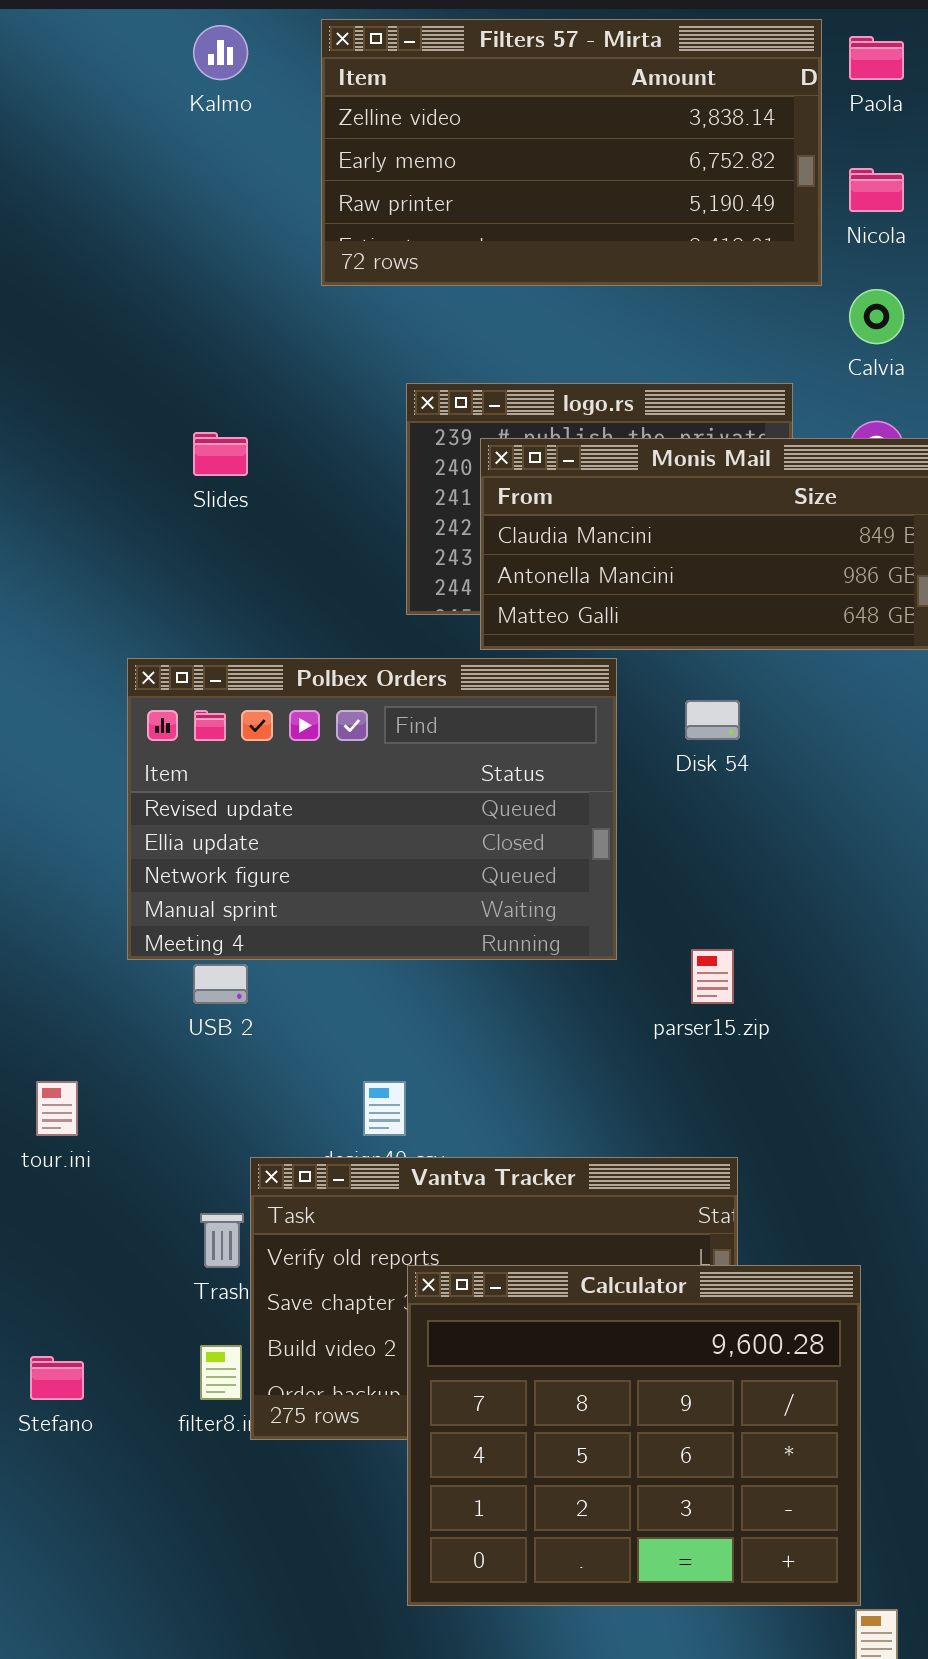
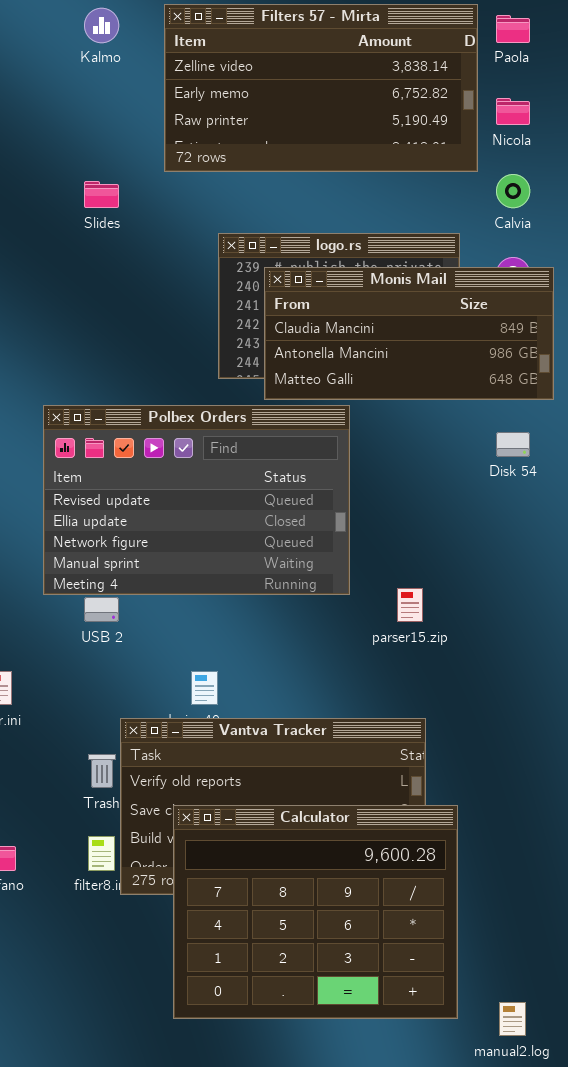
Slides: [193,432,248,476] -> [84,181,119,208], moved
Disk 54: [685,700,740,740] -> [496,432,530,457], moved
Calculator: [407,1265,861,1606] -> [173,805,458,1019], moved

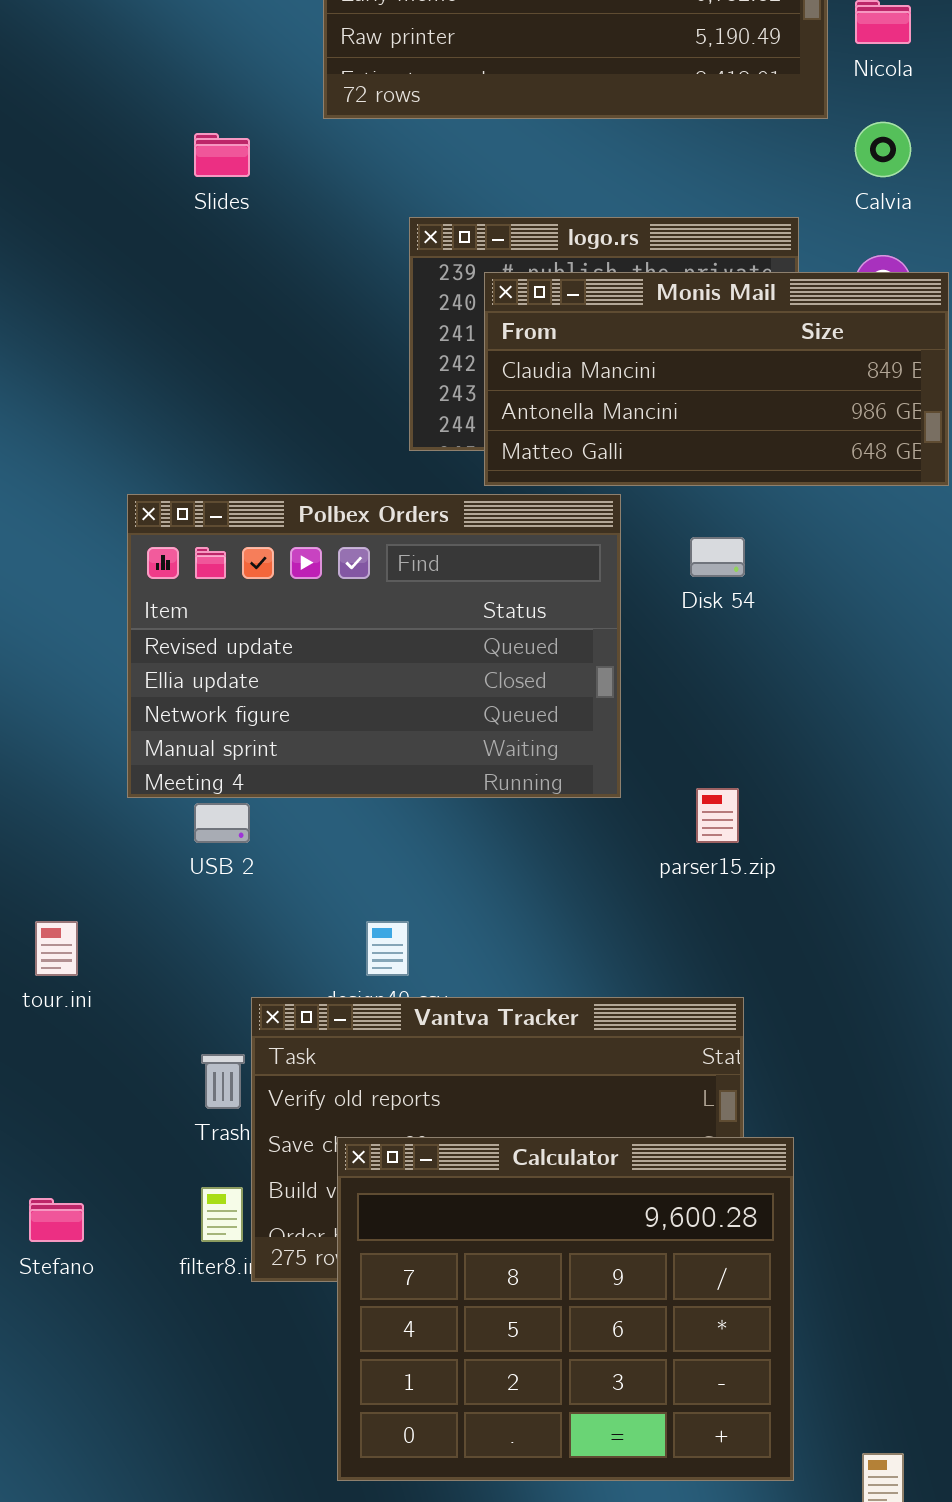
Disk 54: [496,432,530,457] -> [690,537,745,577], moved

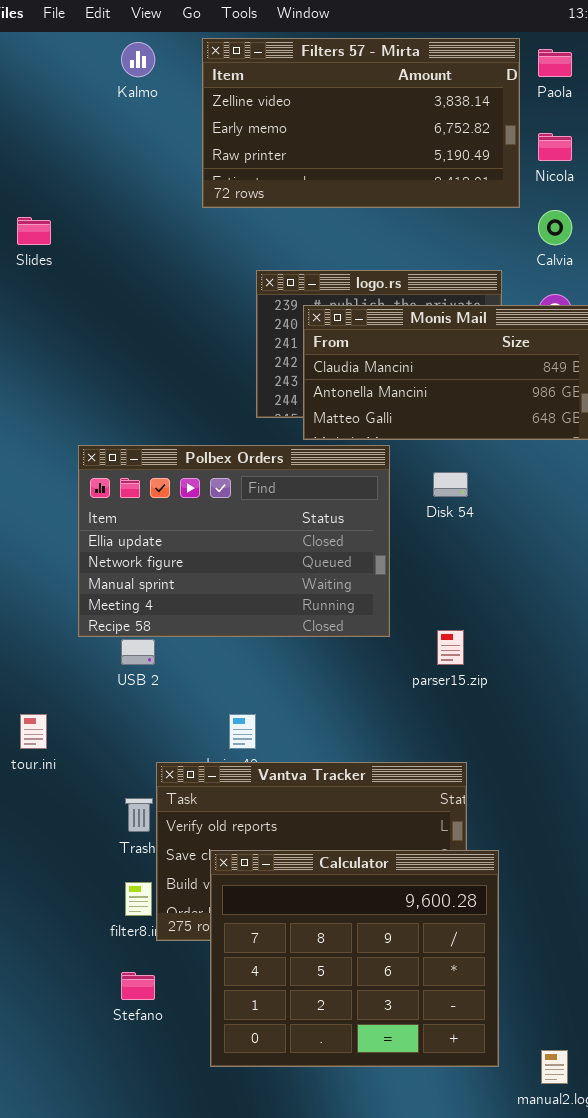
Slides: [194,133,250,177] -> [17,217,51,245], moved
Polbex Orders: [127,494,621,798] -> [78,445,390,637], scrolled down 1 row
Stefano: [29,1198,84,1242] -> [121,972,155,1000], moved

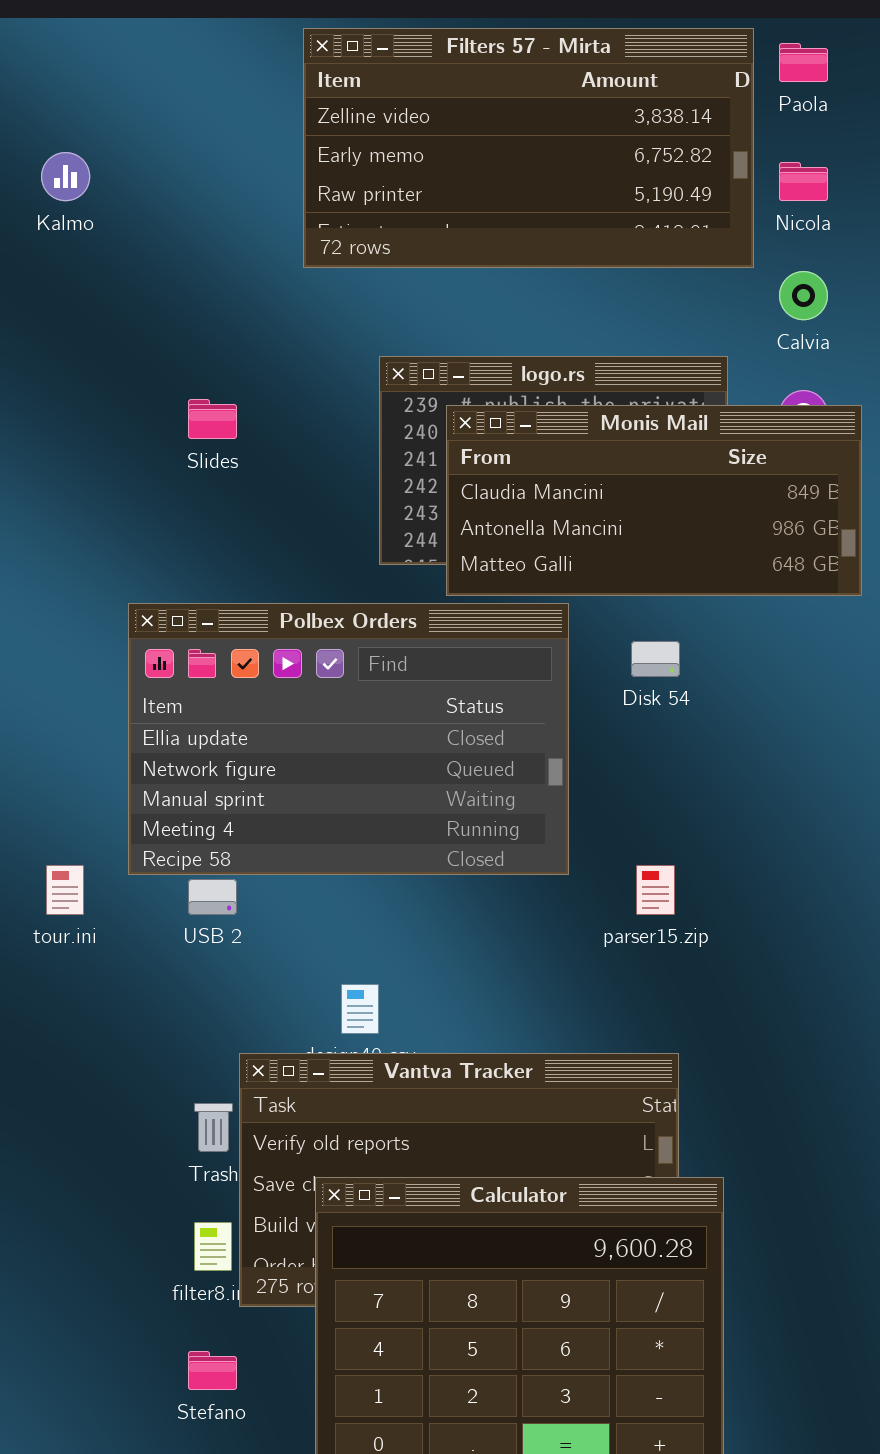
Kalmo: [121,42,155,77] -> [41,152,90,201], moved
Slides: [17,217,51,245] -> [188,399,237,439], moved
tour.ini: [20,714,47,749] -> [46,865,84,915], moved

